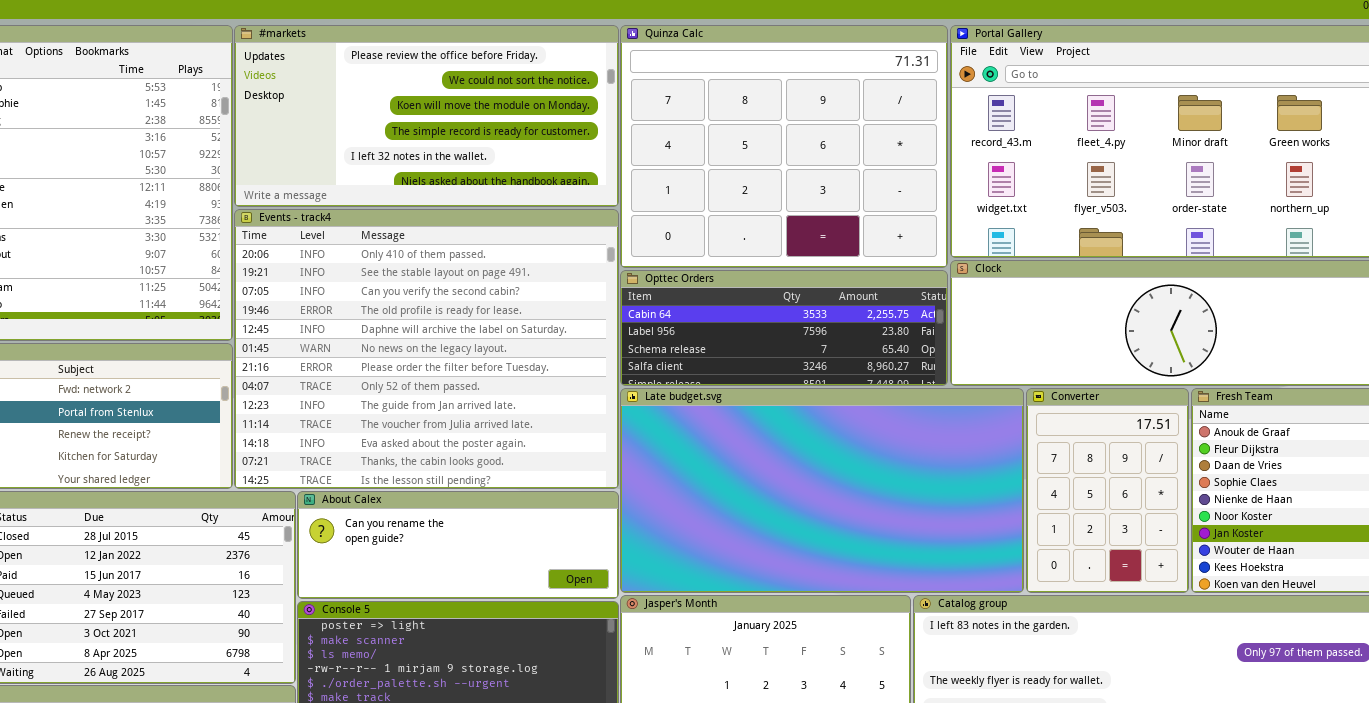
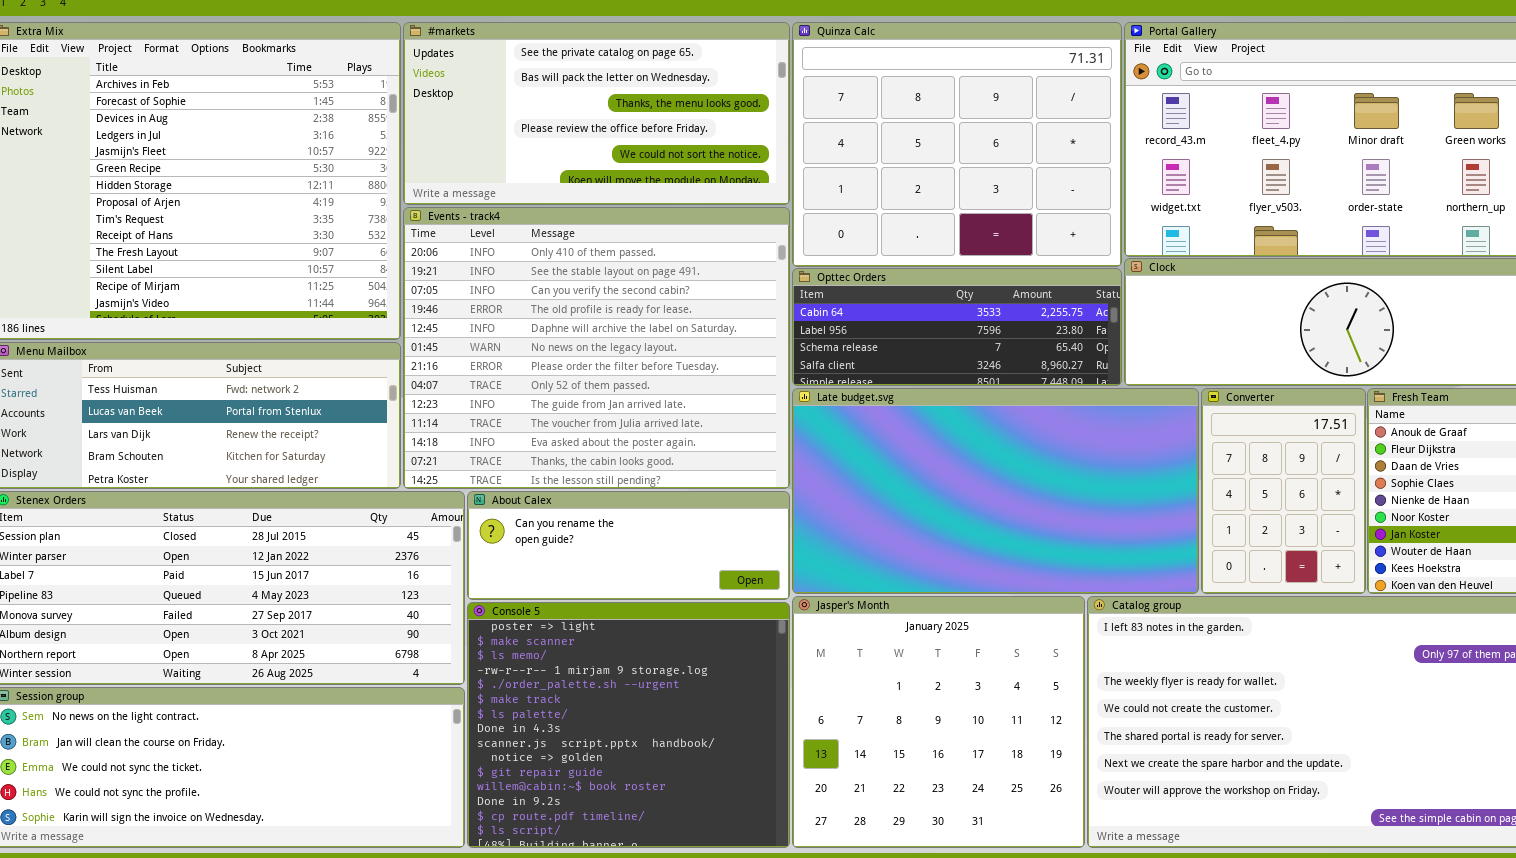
#markets: [234,25,619,207] -> [403,22,790,205], scrolled up 3 rows

